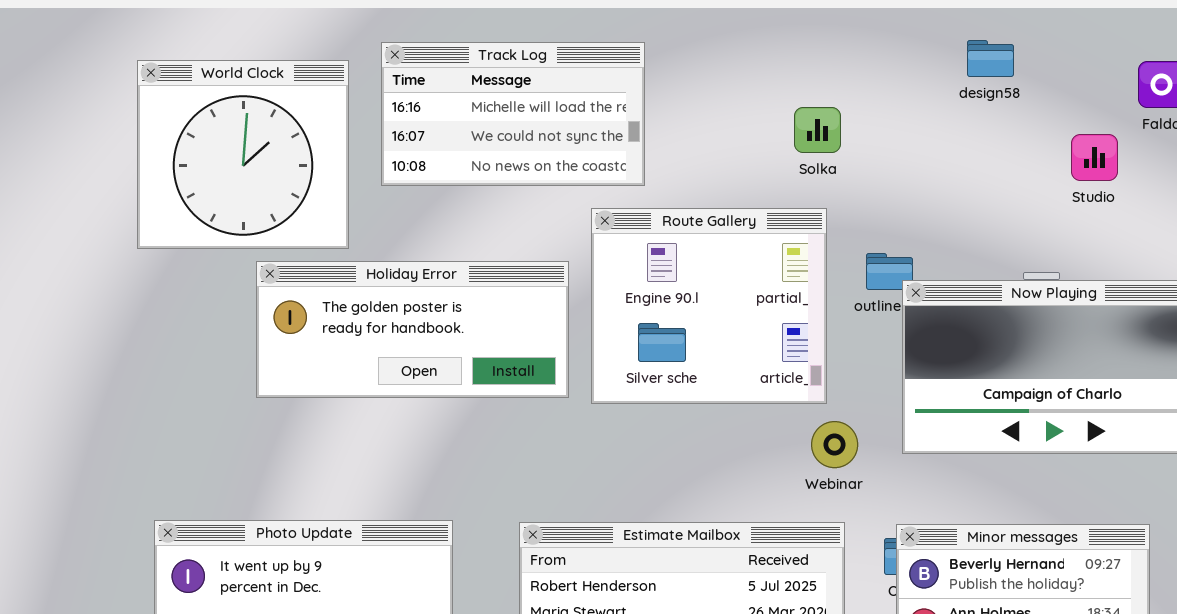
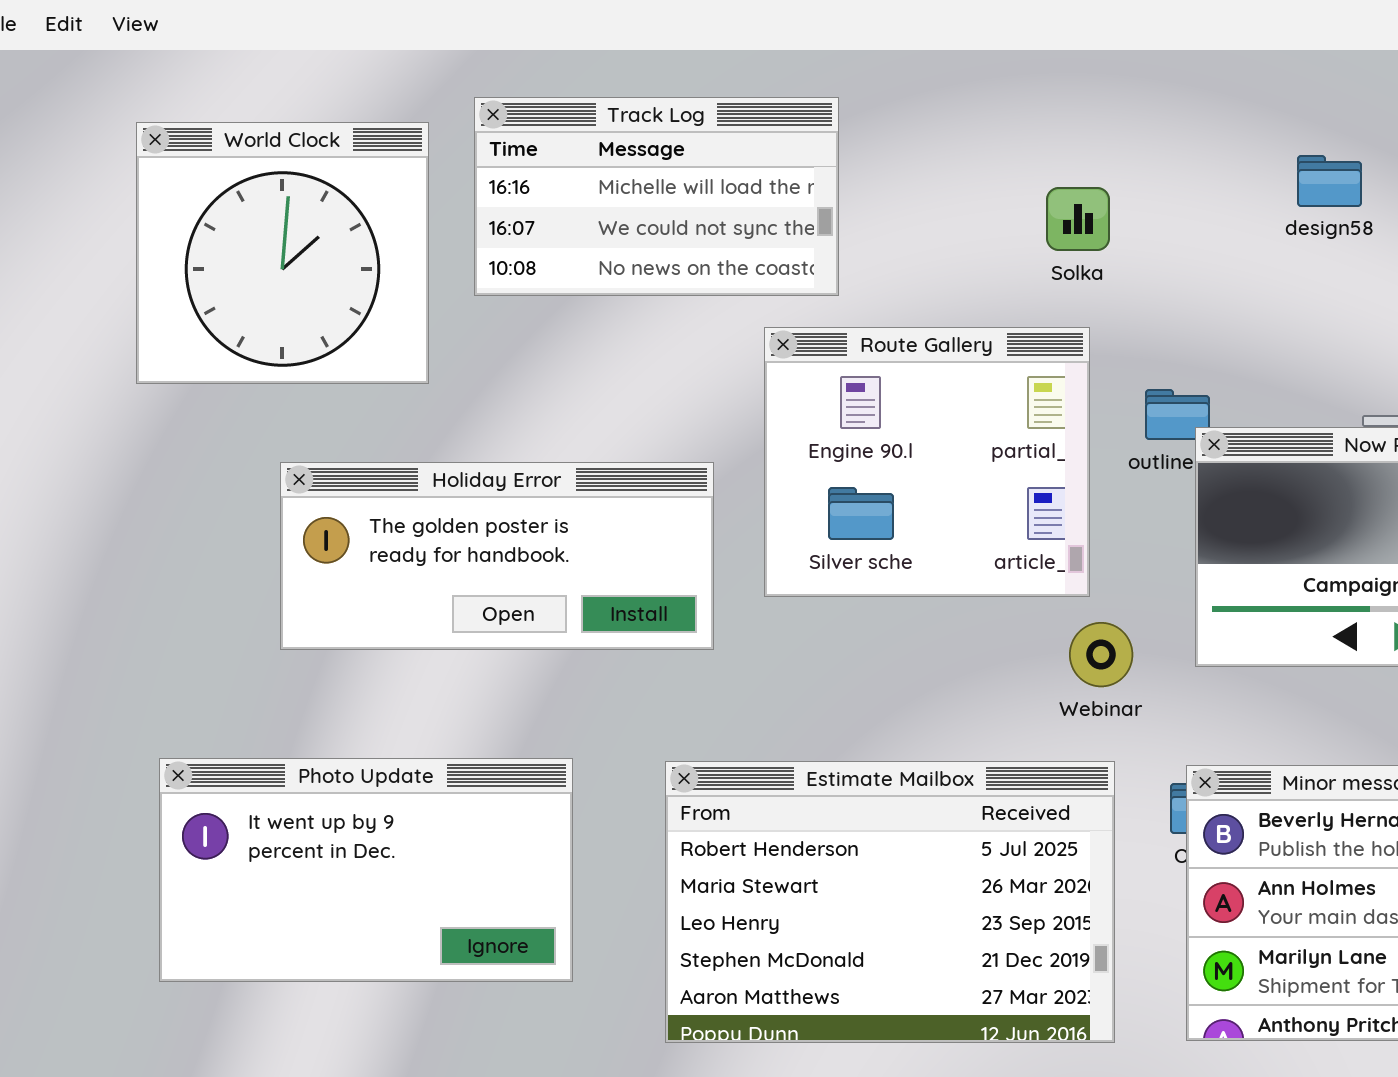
design58: [967,40,1014,77] -> [1297,155,1362,207], moved
Holiday Error: [256,261,569,398] -> [280,462,714,650], moved

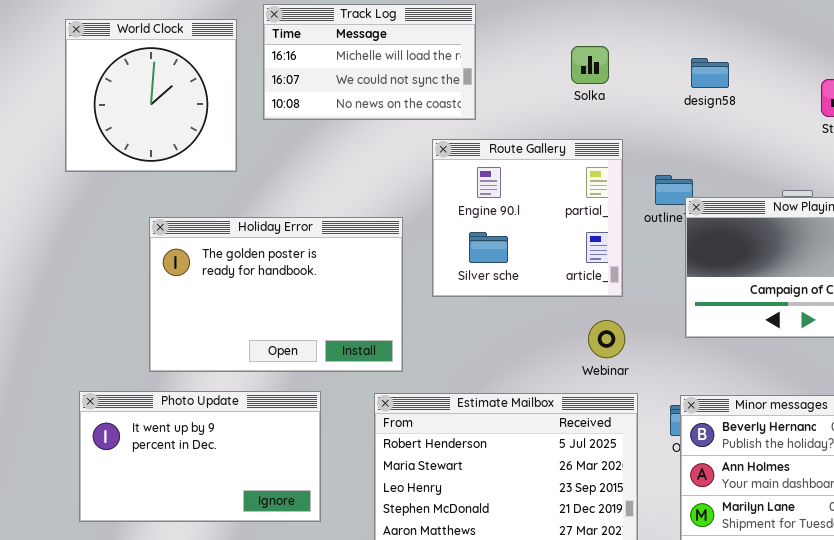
design58: [1297,155,1362,207] -> [691,58,729,88], moved
Solka: [1046,187,1110,251] -> [571,46,609,84], moved
Holiday Error: [280,462,714,650] -> [149,217,403,372], resized
Webinar: [1069,622,1133,687] -> [588,320,625,358], moved

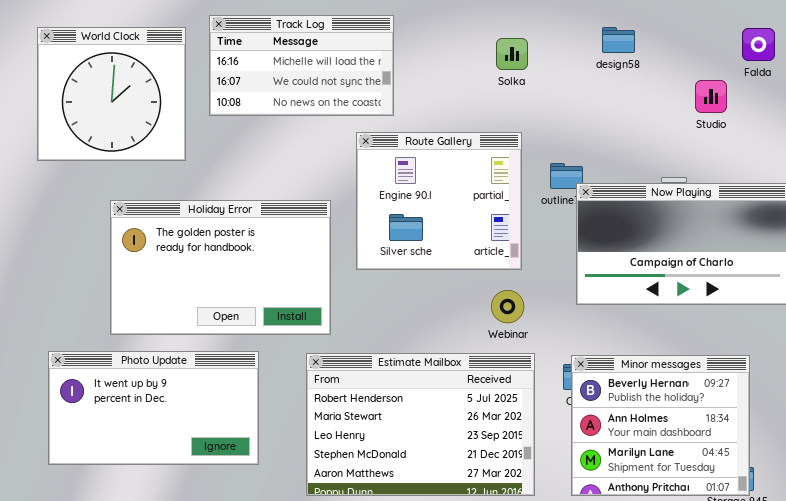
Solka: [571,46,609,84] -> [496,38,528,70], moved
design58: [691,58,729,88] -> [602,27,635,53], moved

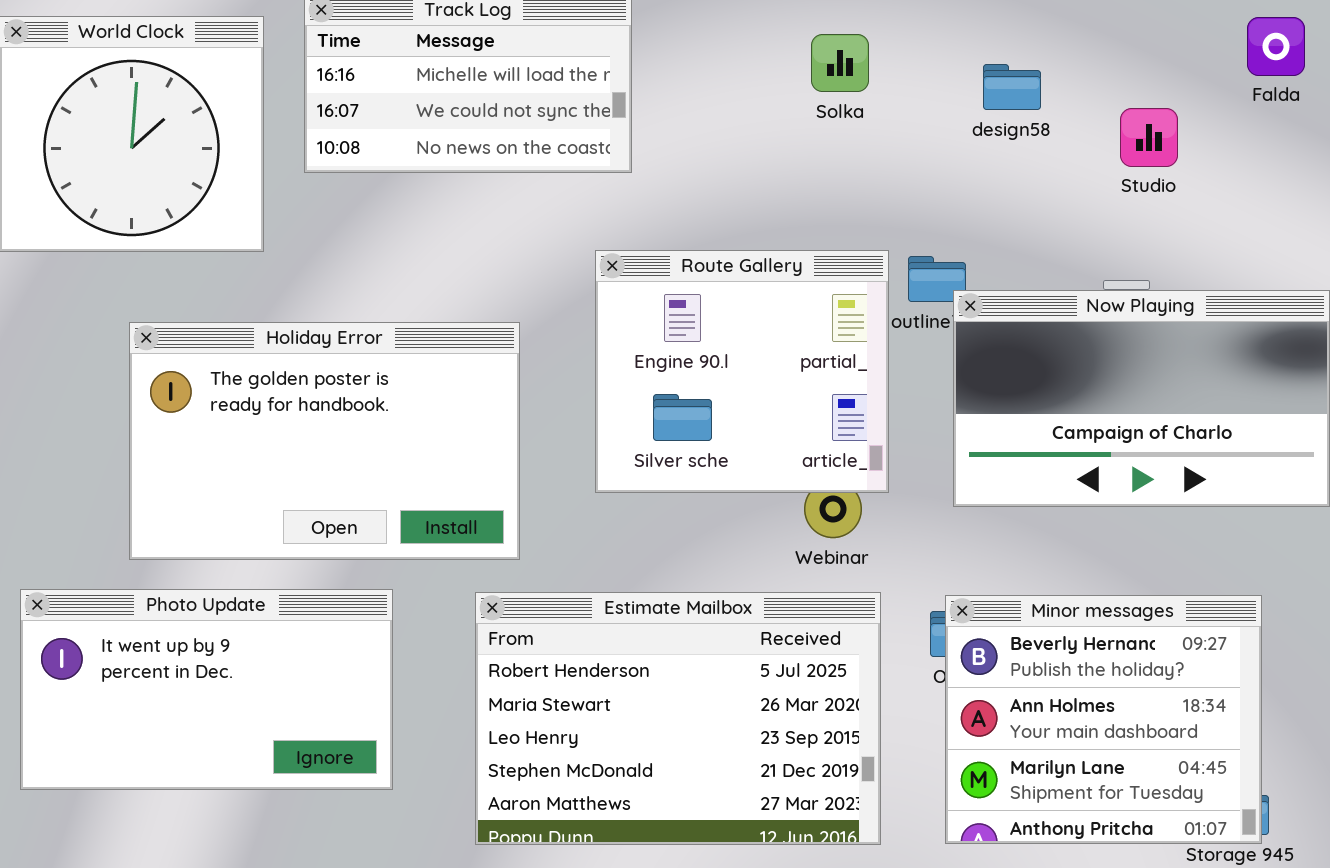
design58: [602,27,635,53] -> [983,64,1041,110], moved
Studio: [695,80,727,113] -> [1120,108,1178,167], moved
Route Gallery: [356,132,522,270] -> [595,250,889,493], moved

